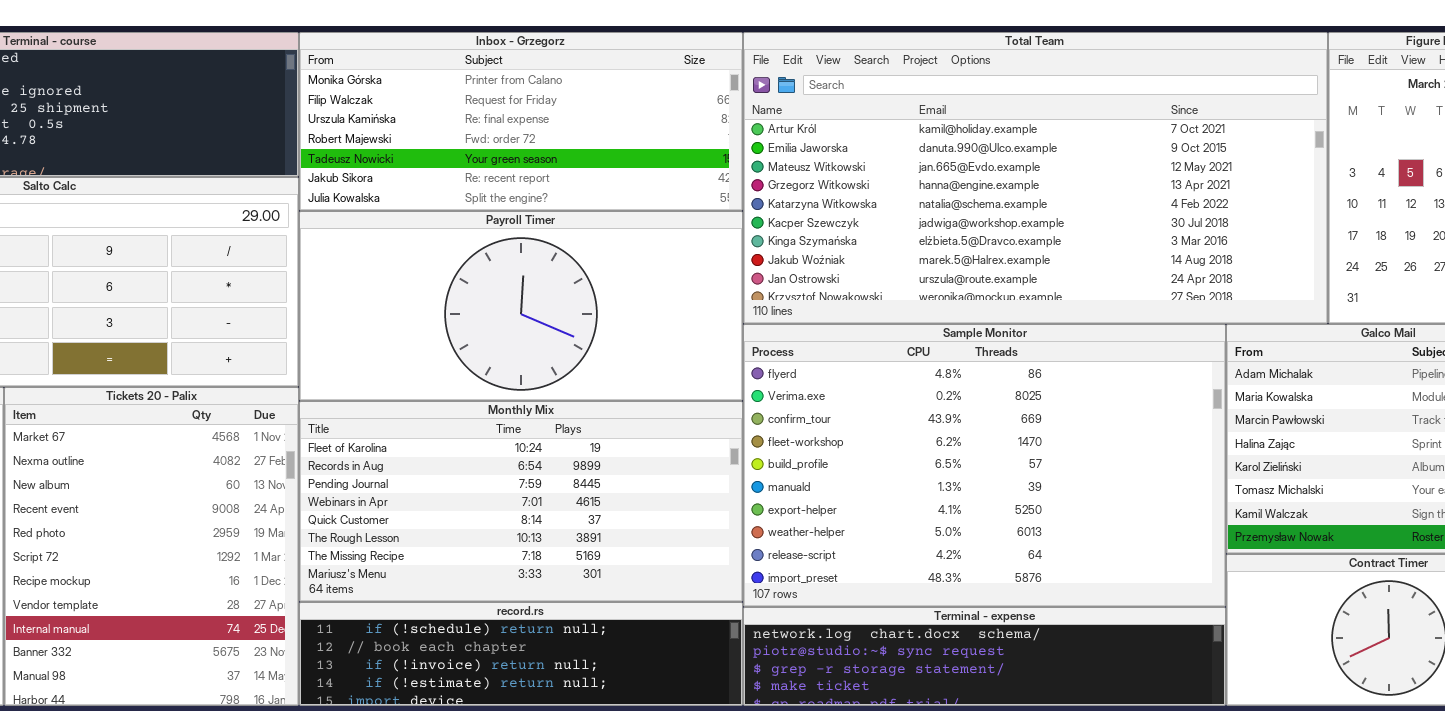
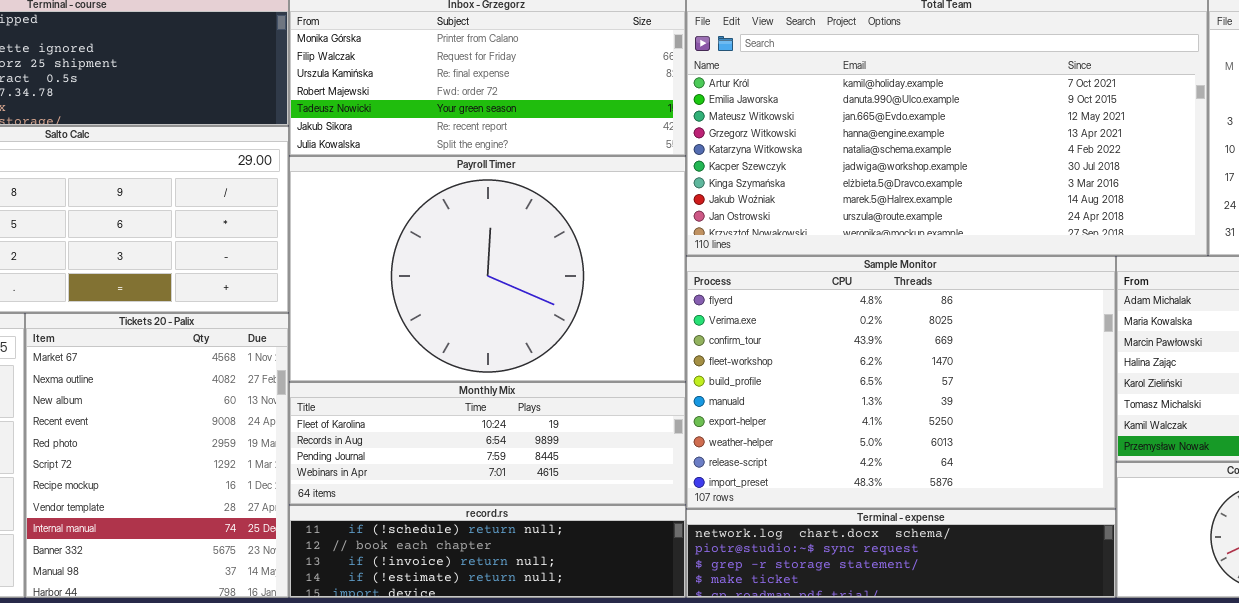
Payroll Timer: [299,211,743,401] -> [289,156,686,382], resized
Monthly Mix: [299,401,743,602] -> [289,382,686,505], resized

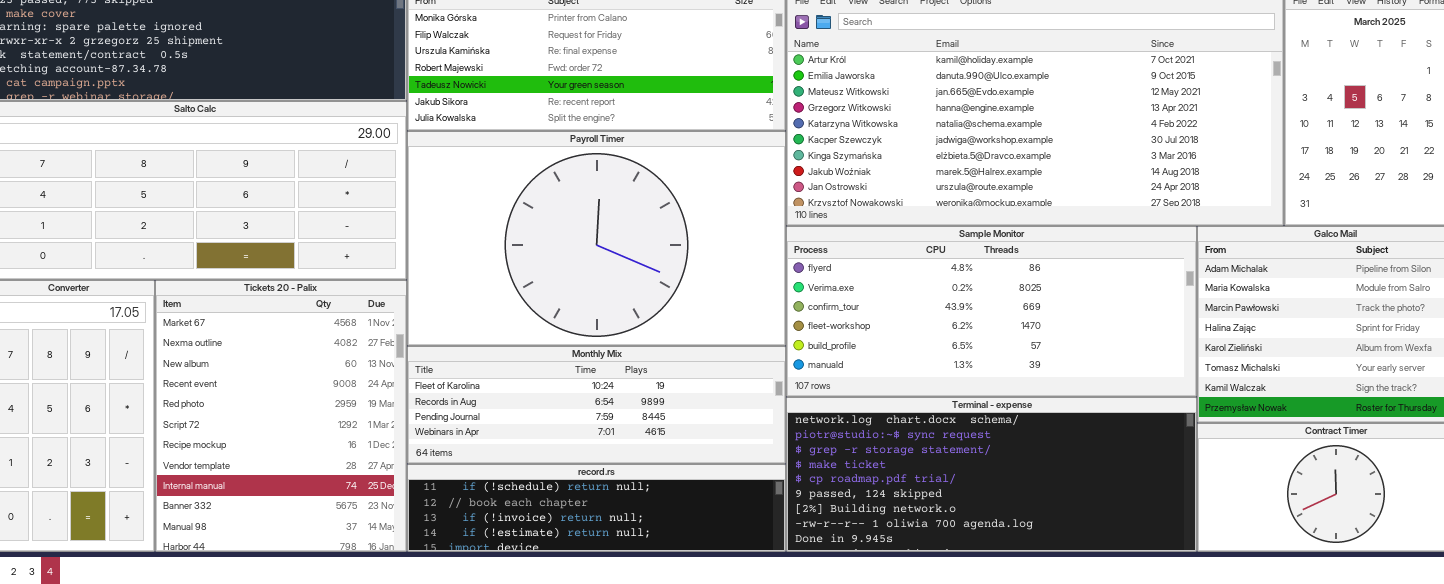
Sample Monitor: [686,256,1116,509] -> [786,226,1197,397], resized
Terminal - expense: [686,509,1116,598] -> [786,397,1197,552], resized

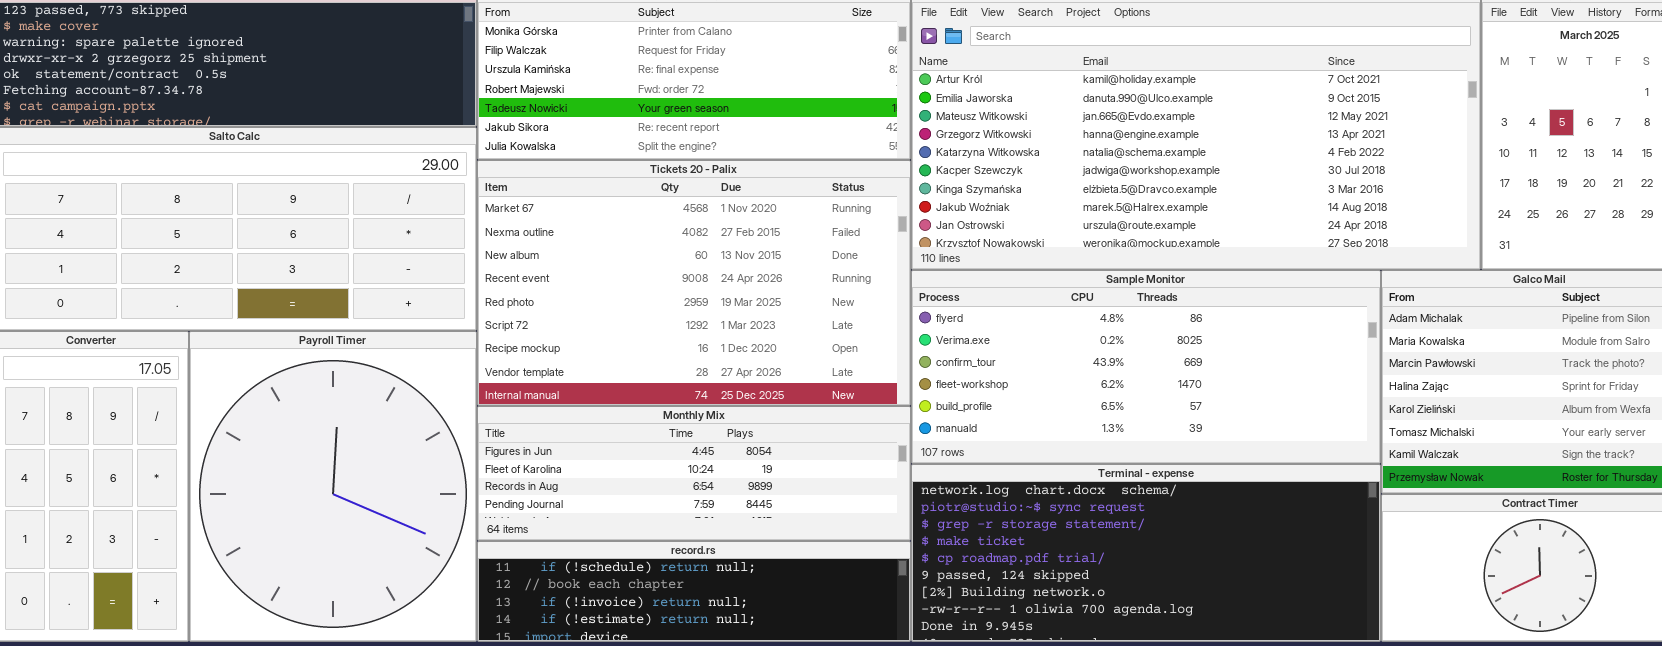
Payroll Timer: [407,131,786,346] -> [189,331,477,642], moved, resized
Tickets 20 - Palix: [155,280,407,552] -> [477,160,911,406], moved, resized
Monthly Mix: [407,346,786,464] -> [477,406,911,541], scrolled up 1 row

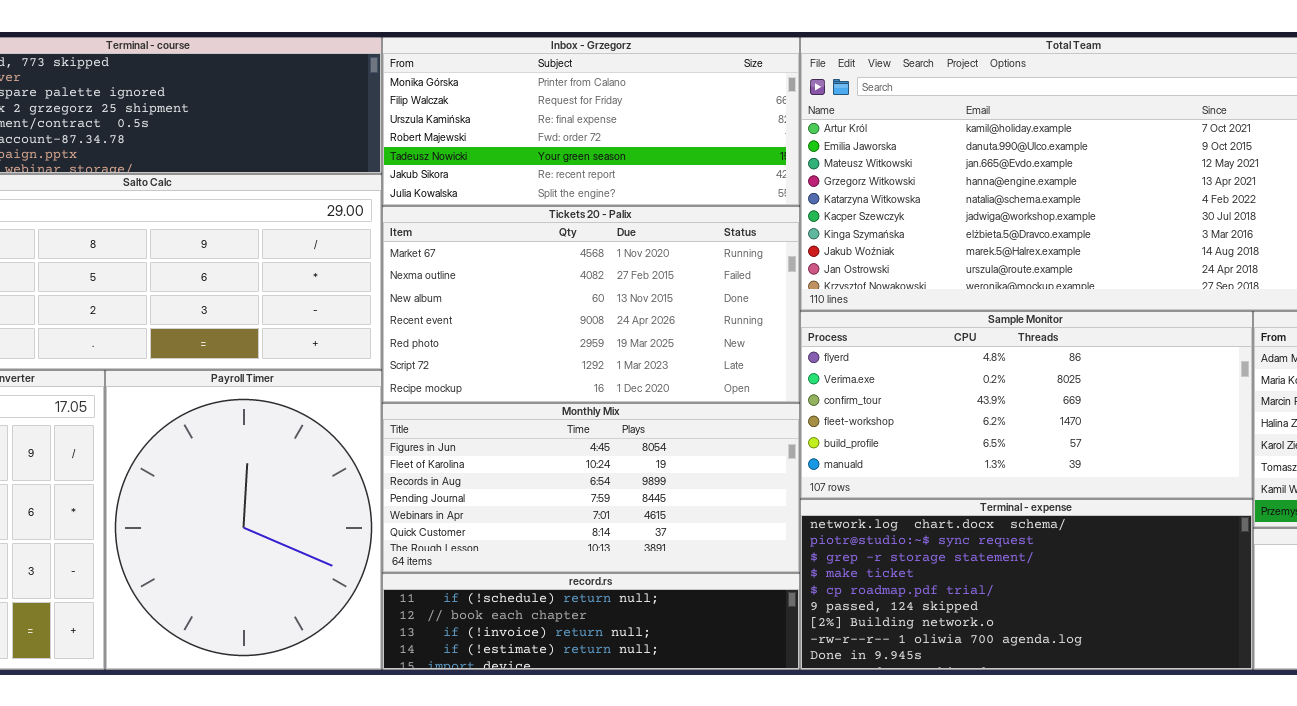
Tickets 20 - Palix: [477,160,911,406] -> [382,206,800,403], resized
Monthly Mix: [477,406,911,541] -> [382,403,800,573], resized

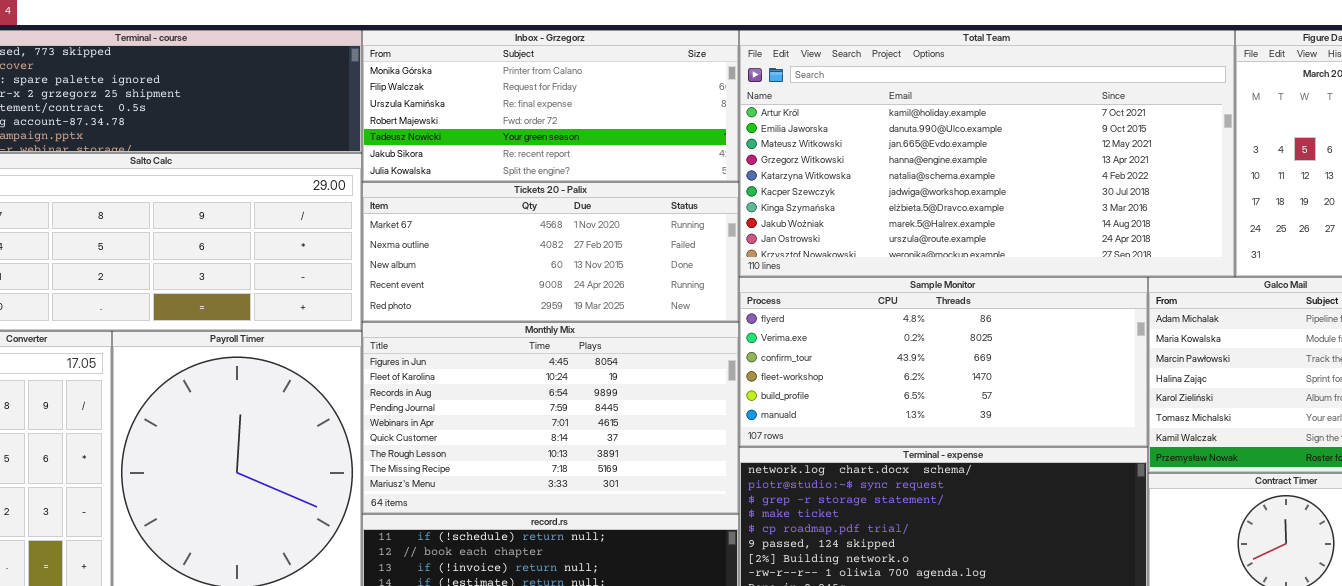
Tickets 20 - Palix: [382,206,800,403] -> [362,182,739,322], resized
Monthly Mix: [382,403,800,573] -> [362,322,739,514], resized

